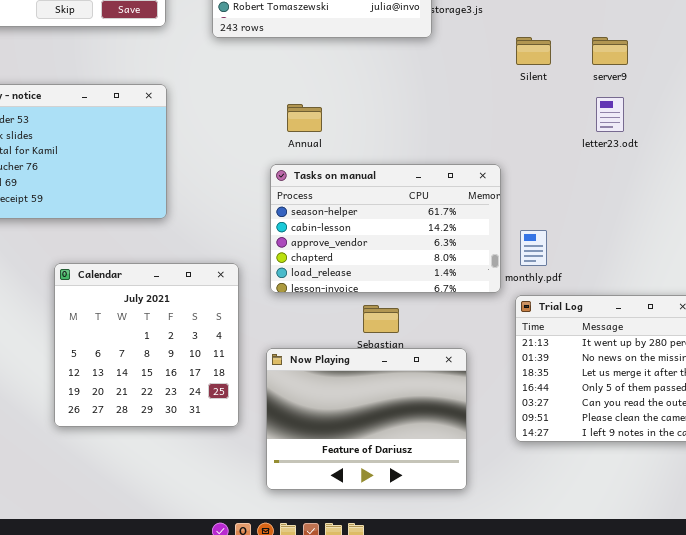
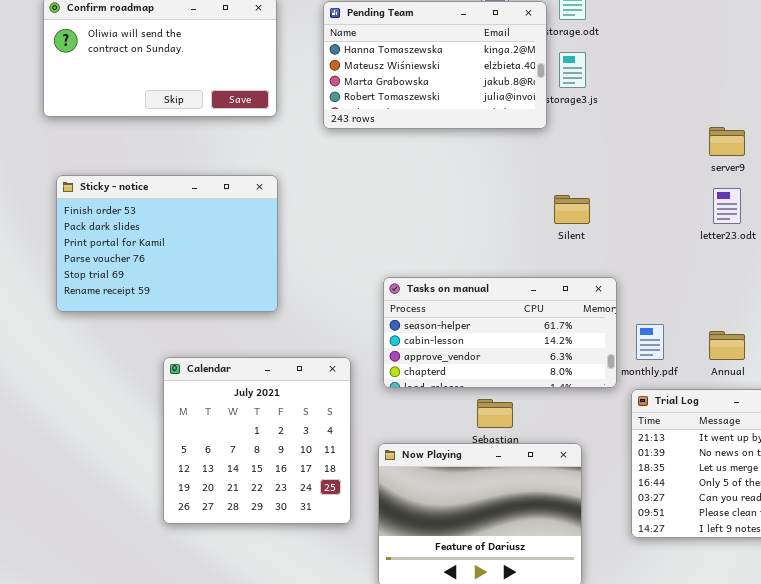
Silent: [516,37,551,65] -> [554,195,590,224], moved
Annual: [287,104,322,132] -> [709,331,745,360], moved
Tasks on manual: [270,164,501,293] -> [383,277,617,388], resized

